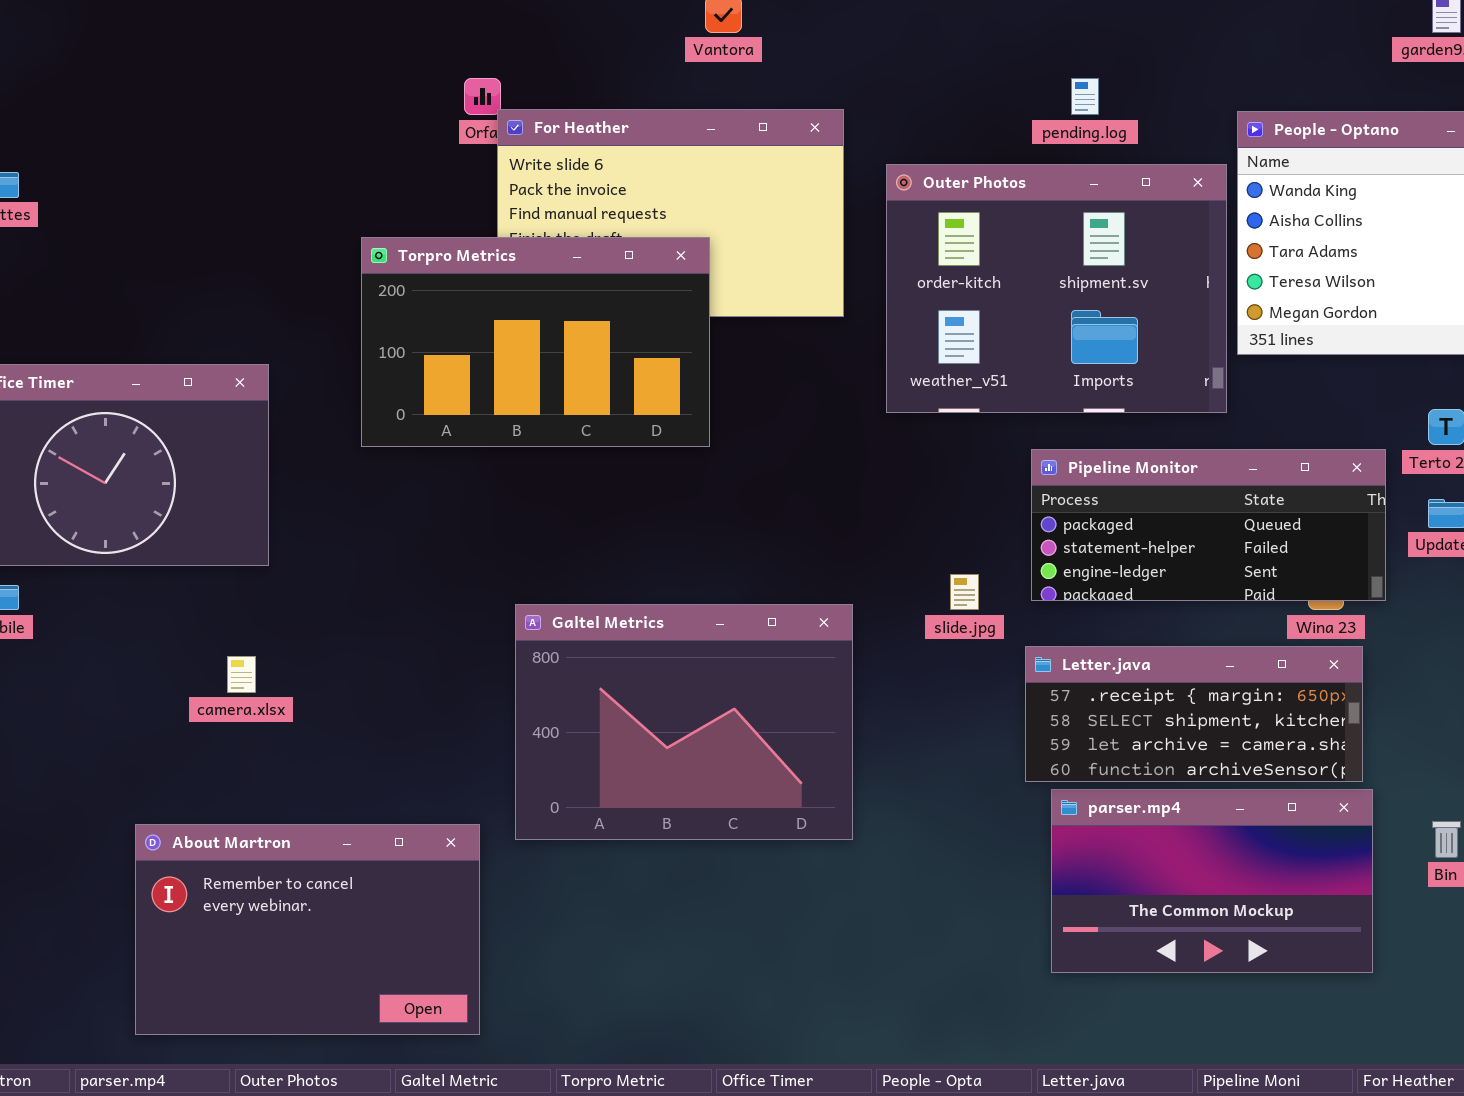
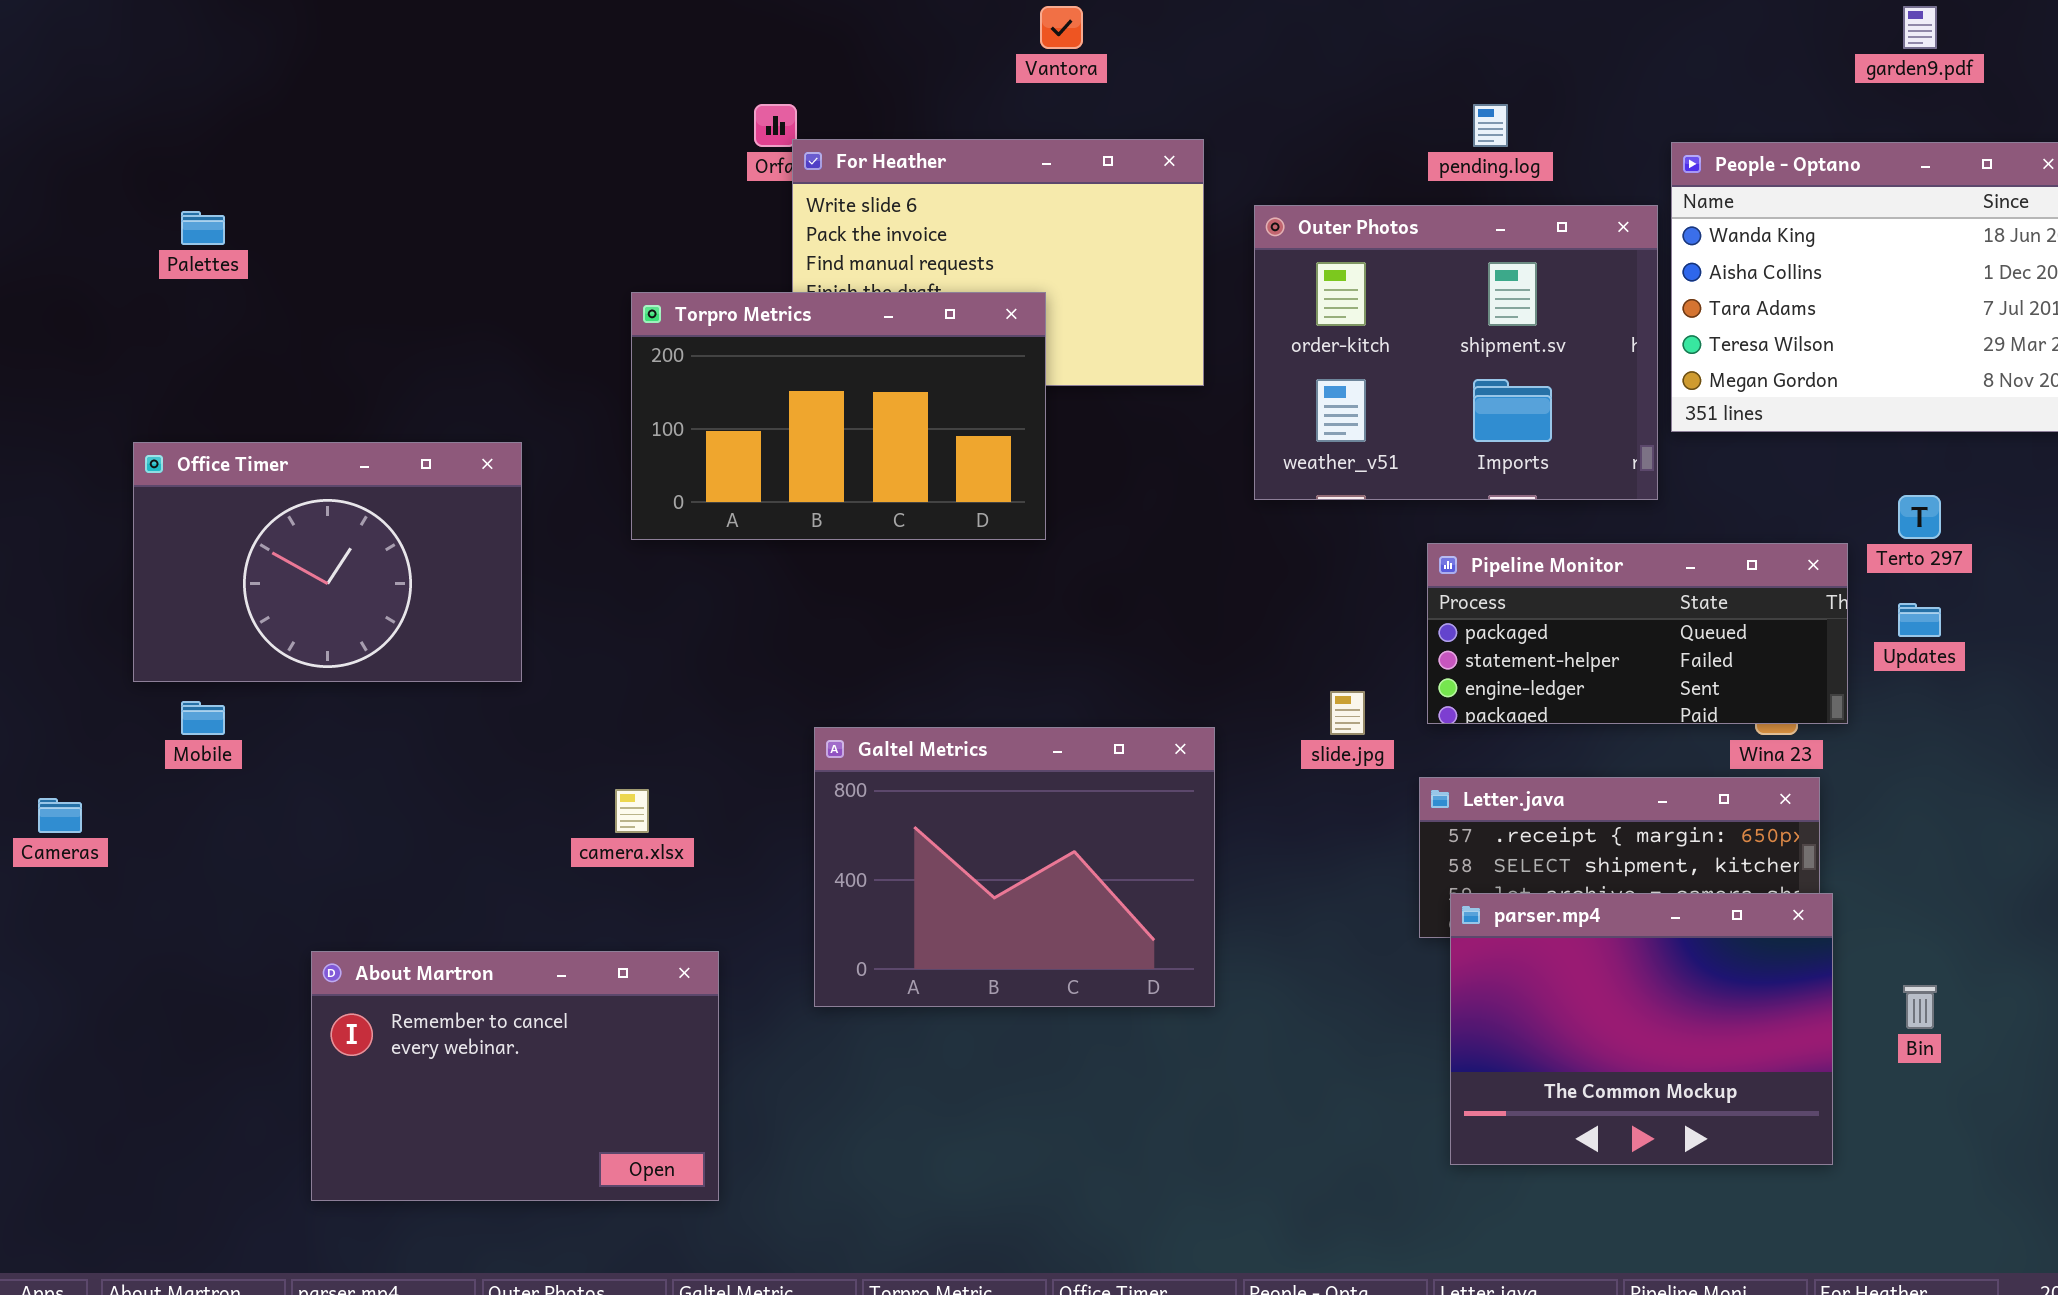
camera.xlsx: [227,656,256,693] -> [615,789,649,833], moved
parser.mp4: [1051,789,1373,973] -> [1450,893,1833,1165], resized
About Martron: [135,824,480,1035] -> [311,951,719,1201], moved

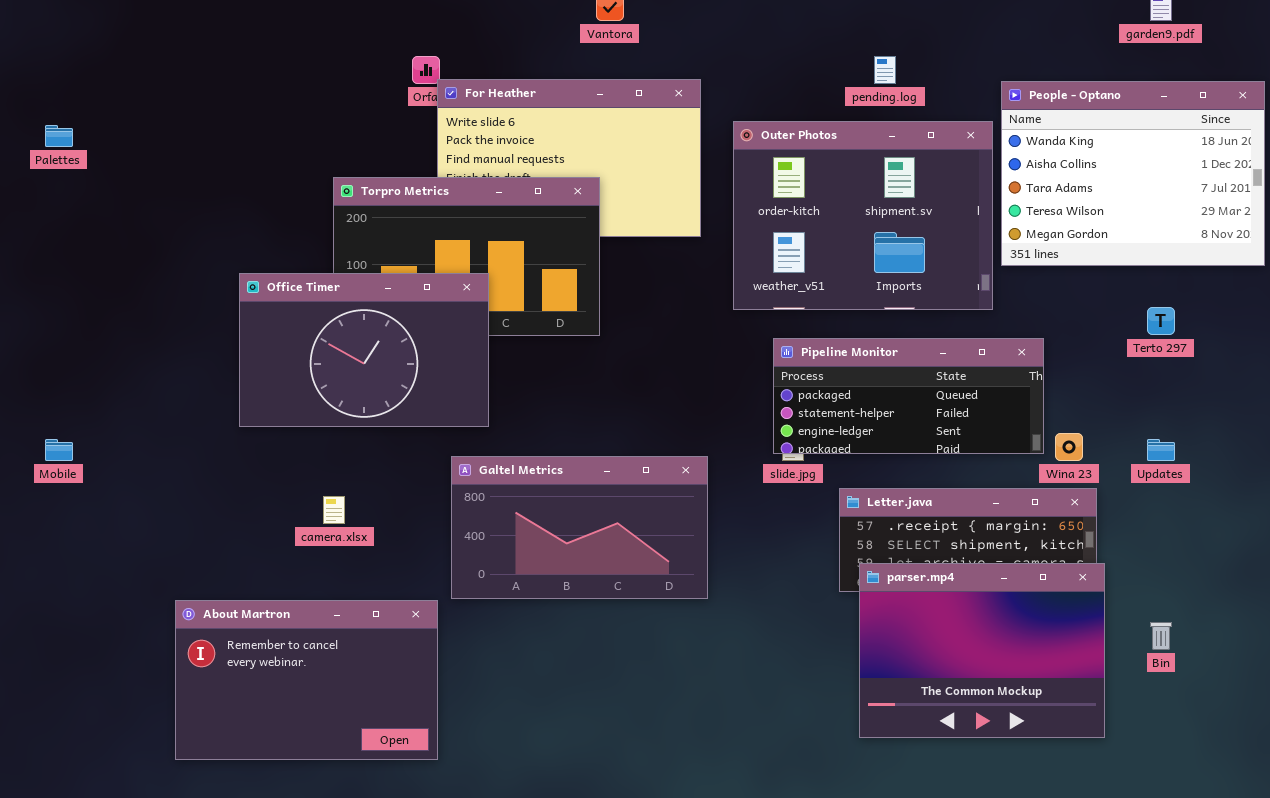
Office Timer: [133,442,522,682] -> [239,273,489,427], moved
Pipeline Monitor: [1427,543,1848,724] -> [773,338,1044,454], moved
Updates: [1898,603,1941,637] -> [1147,439,1175,461], moved
Galtel Metrics: [814,727,1215,1007] -> [451,456,708,599], resized
About Martron: [311,951,719,1201] -> [175,600,438,760], moved

